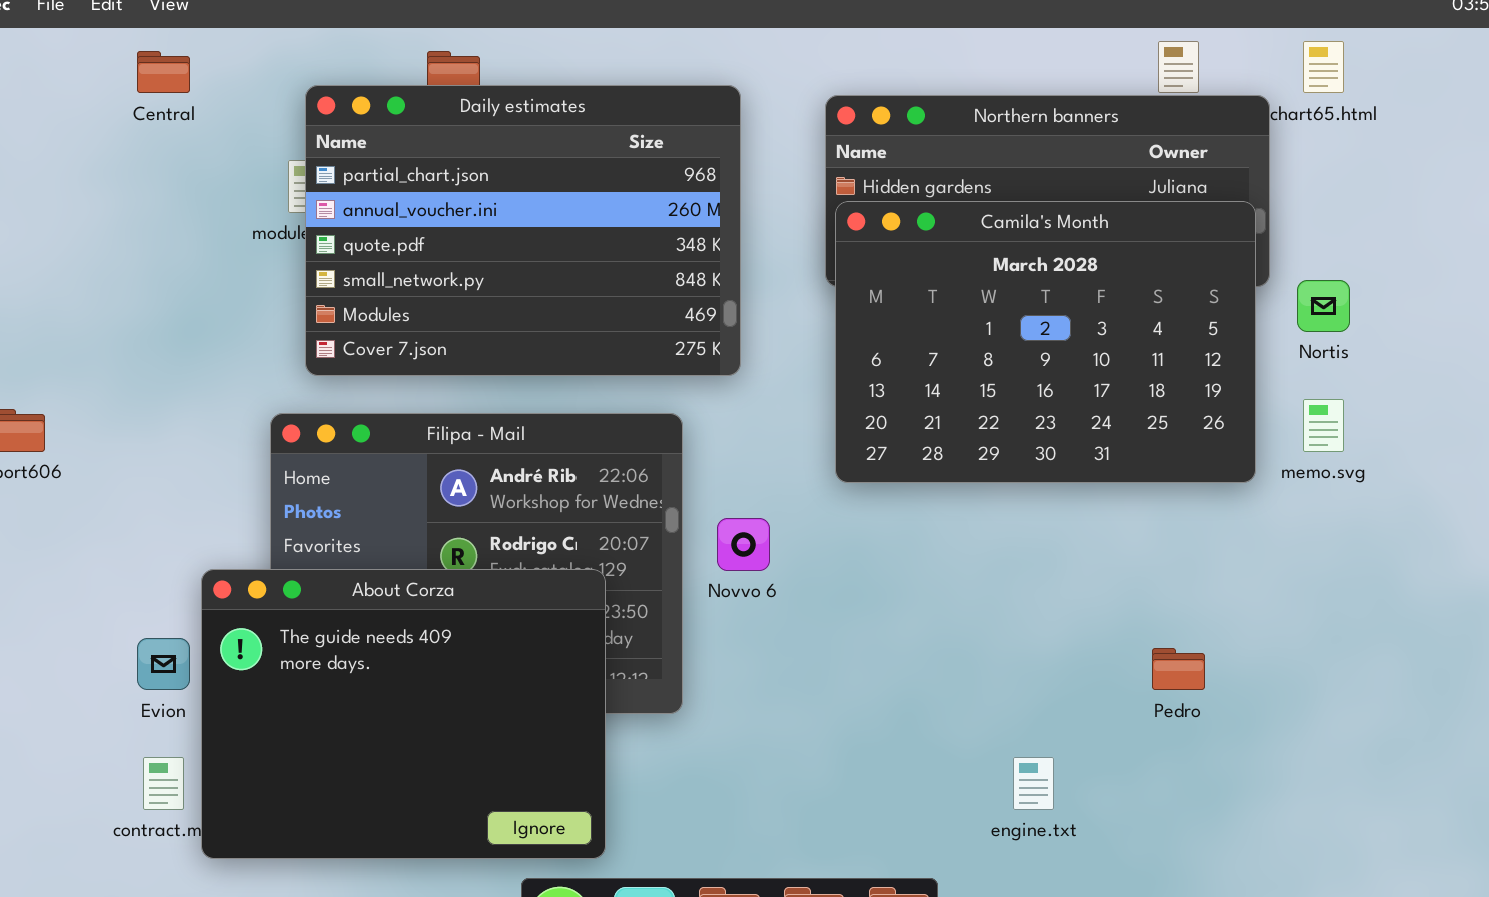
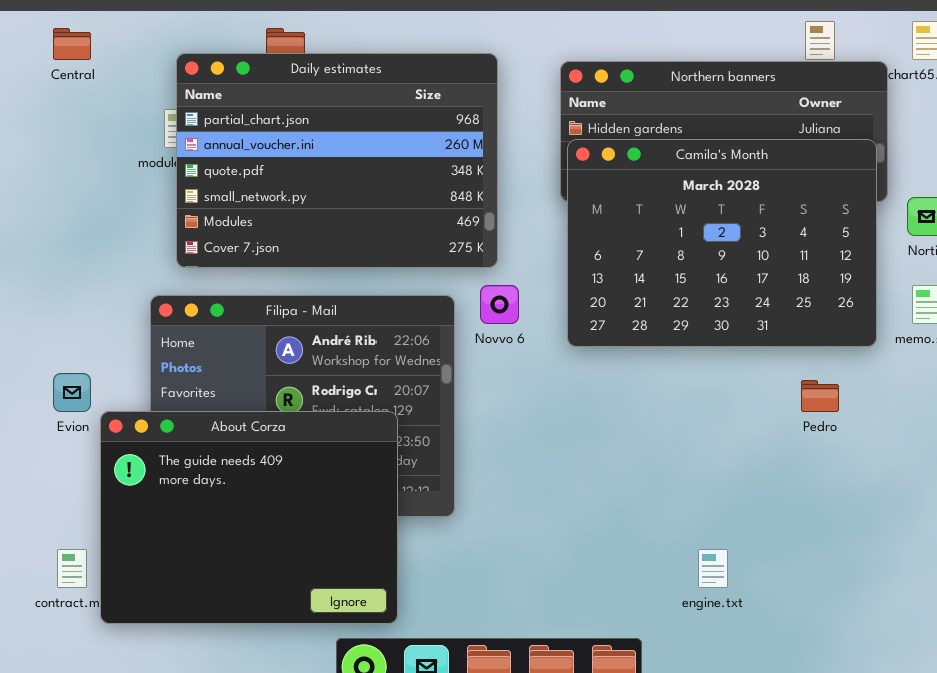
Novvo 6: [717,518,770,571] -> [480,285,519,324], moved
Evion: [137,638,190,690] -> [53,373,91,412], moved
Pedro: [1152,648,1205,690] -> [801,380,839,412], moved

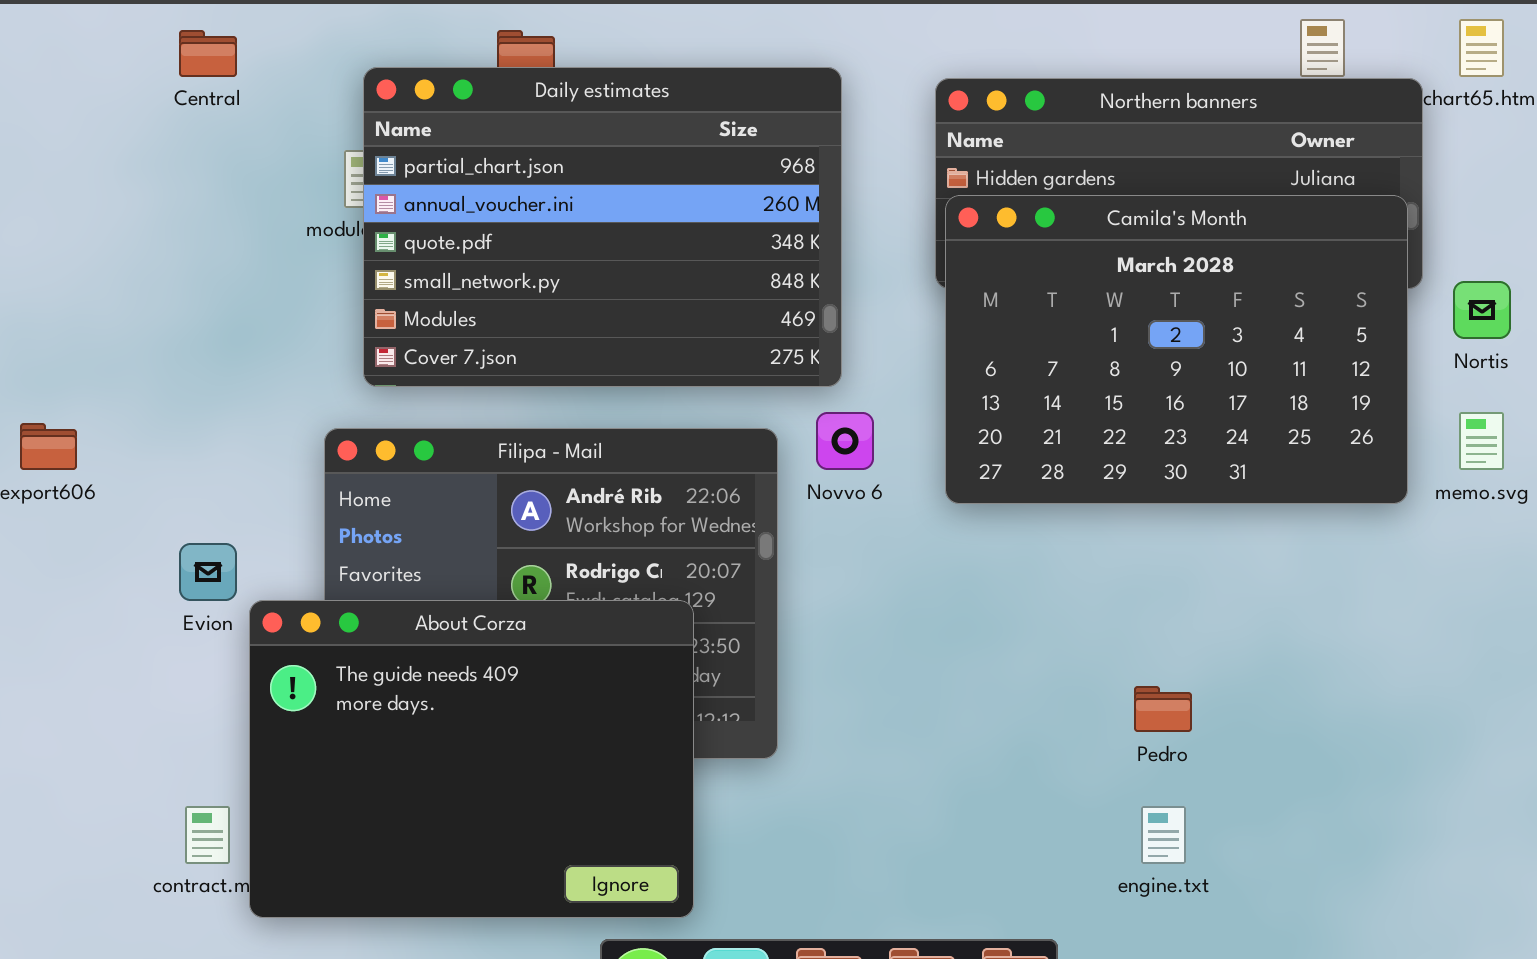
Pedro: [801,380,839,412] -> [1134,686,1192,732], moved

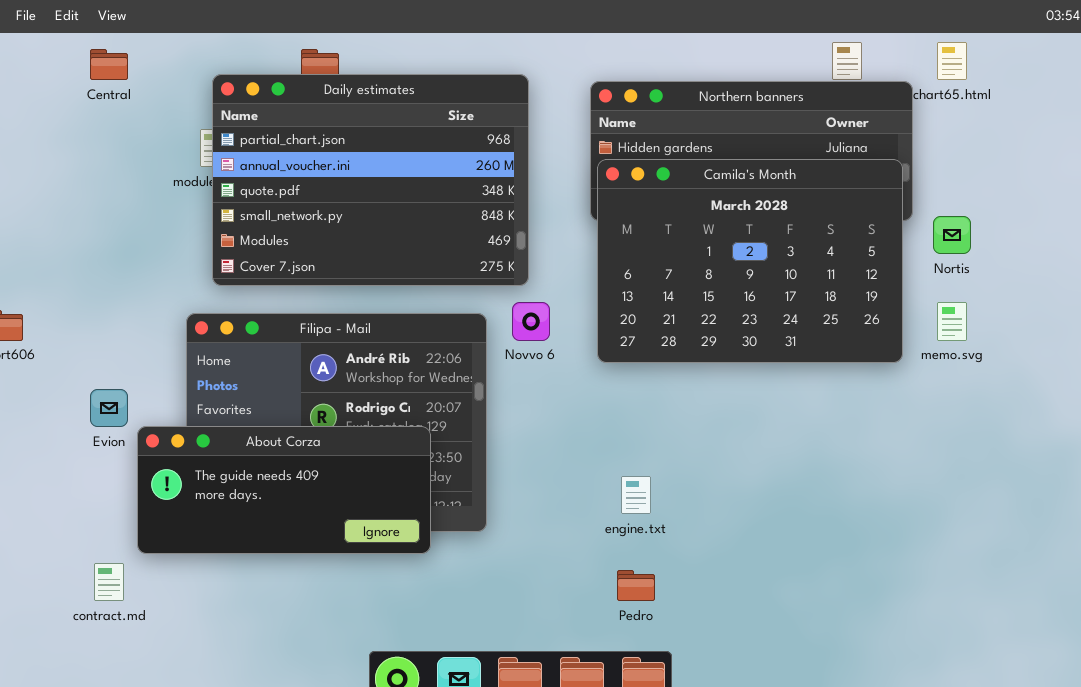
About Corza: [249,600,694,918] -> [137,426,431,554], resized
Pedro: [1134,686,1192,732] -> [617,570,655,601], moved
engine.txt: [1141,806,1186,864] -> [621,476,651,514], moved

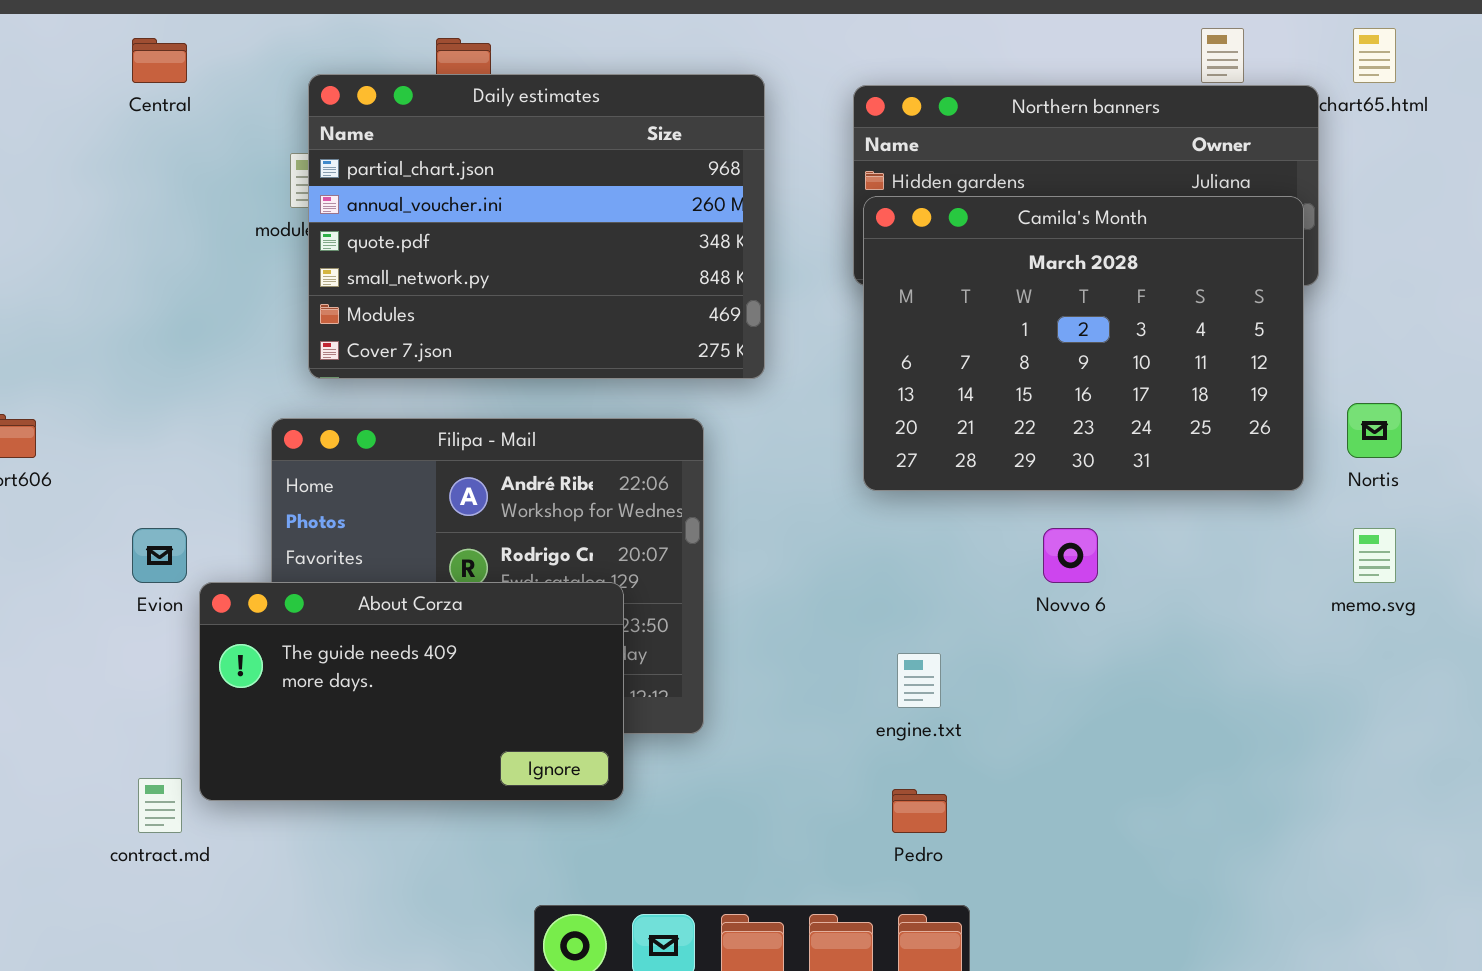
Nortis: [933,216,971,254] -> [1347,403,1402,458], moved
Novvo 6: [512,302,550,341] -> [1043,528,1098,583], moved
memo.svg: [937,302,967,341] -> [1353,528,1396,583], moved
About Corza: [137,426,431,554] -> [199,582,624,801], resized

